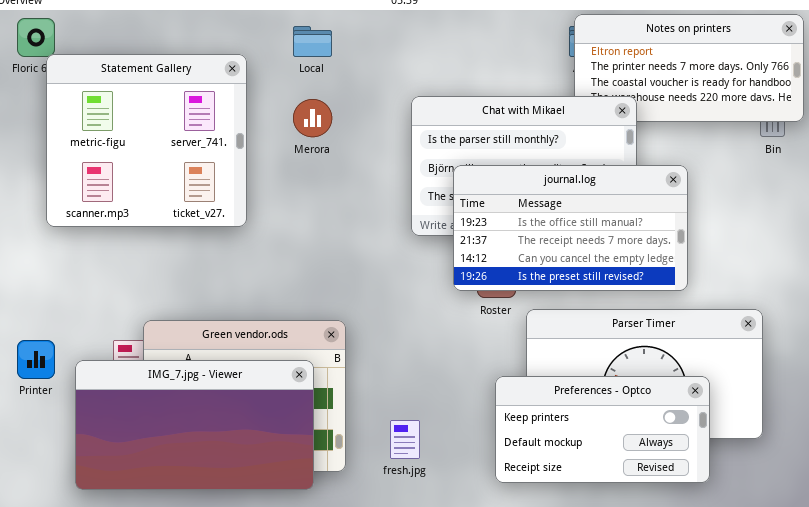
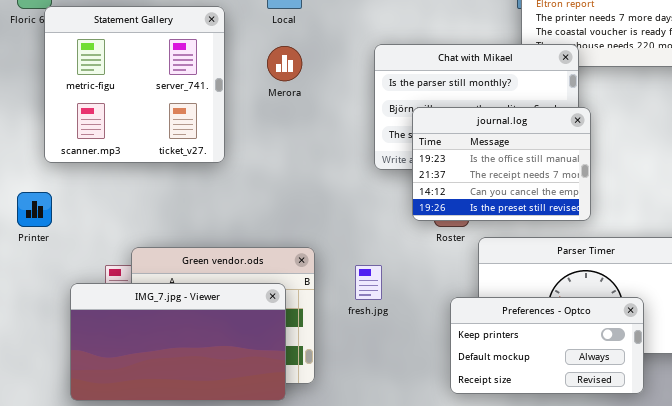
journal.log: [453,165,688,291] -> [412,107,591,221], resized
Printer: [17,340,55,379] -> [17,192,52,227], moved
fresh.jpg: [390,420,420,459] -> [355,265,382,300], moved

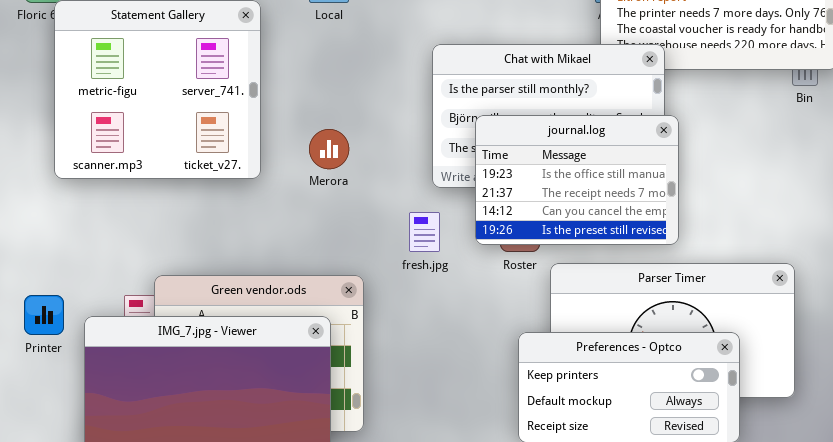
Merora: [267,46,302,81] -> [309,129,349,169], moved
Printer: [17,192,52,227] -> [24,295,64,335], moved
fresh.jpg: [355,265,382,300] -> [409,212,440,252], moved

